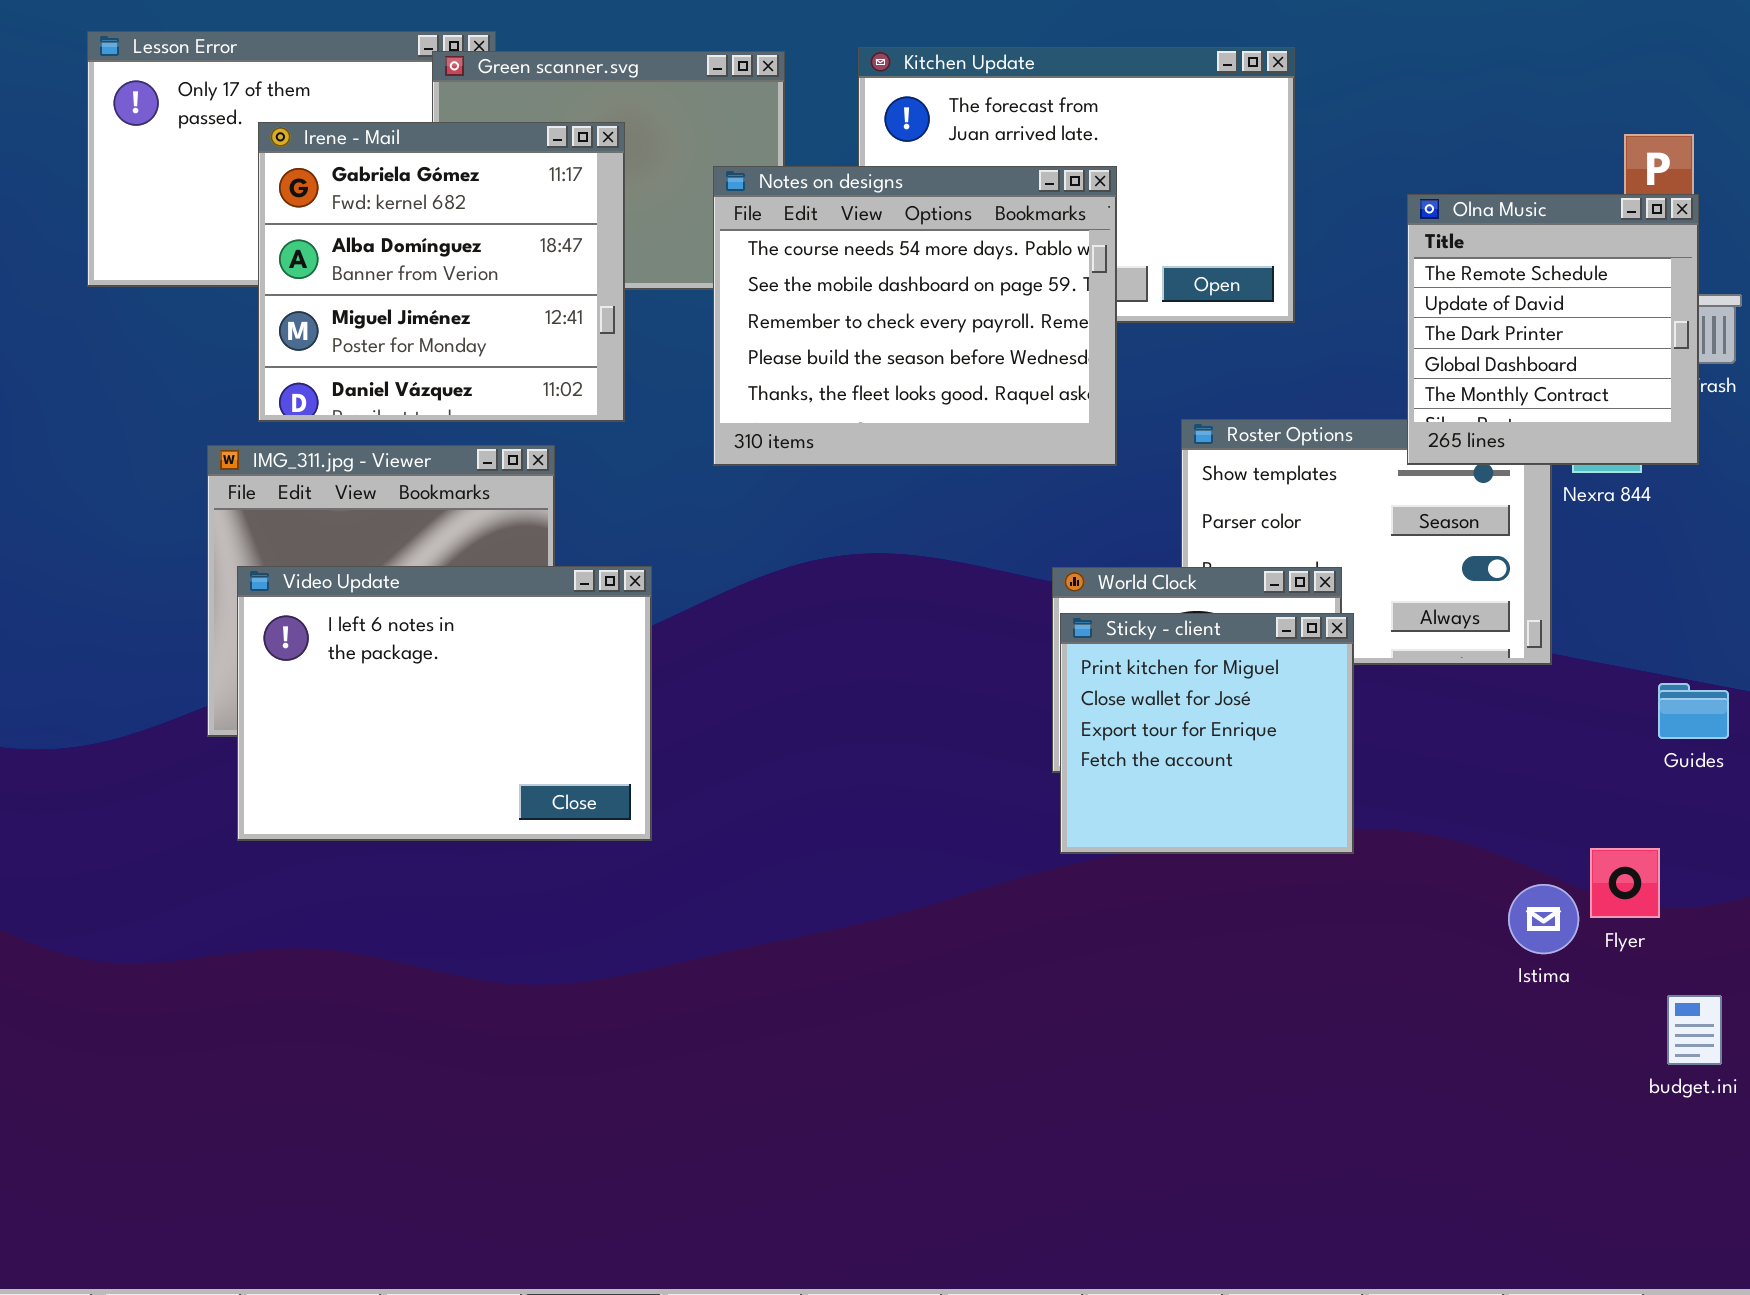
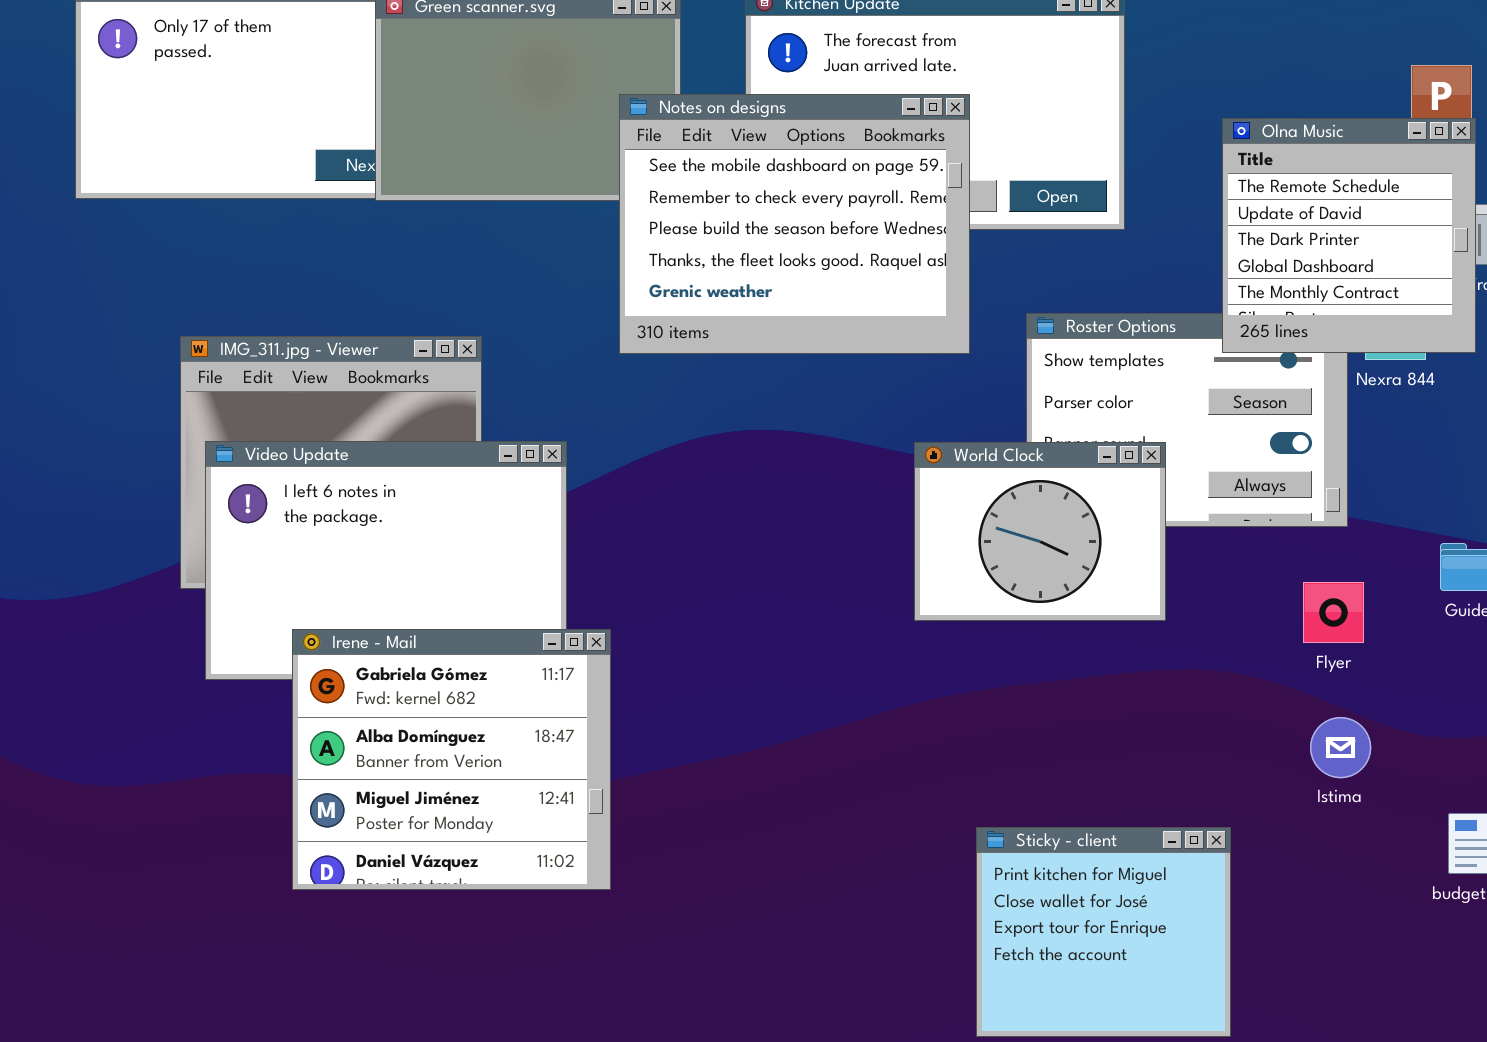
Irene - Mail: [258,122,625,422] -> [292,629,611,890], moved
Notes on designs: [713,166,1117,466] -> [619,94,970,354], scrolled down 1 row
Sticky - client: [1060,613,1354,854] -> [976,827,1231,1037], moved
Flyer: [1590,848,1660,918] -> [1303,582,1364,643], moved

